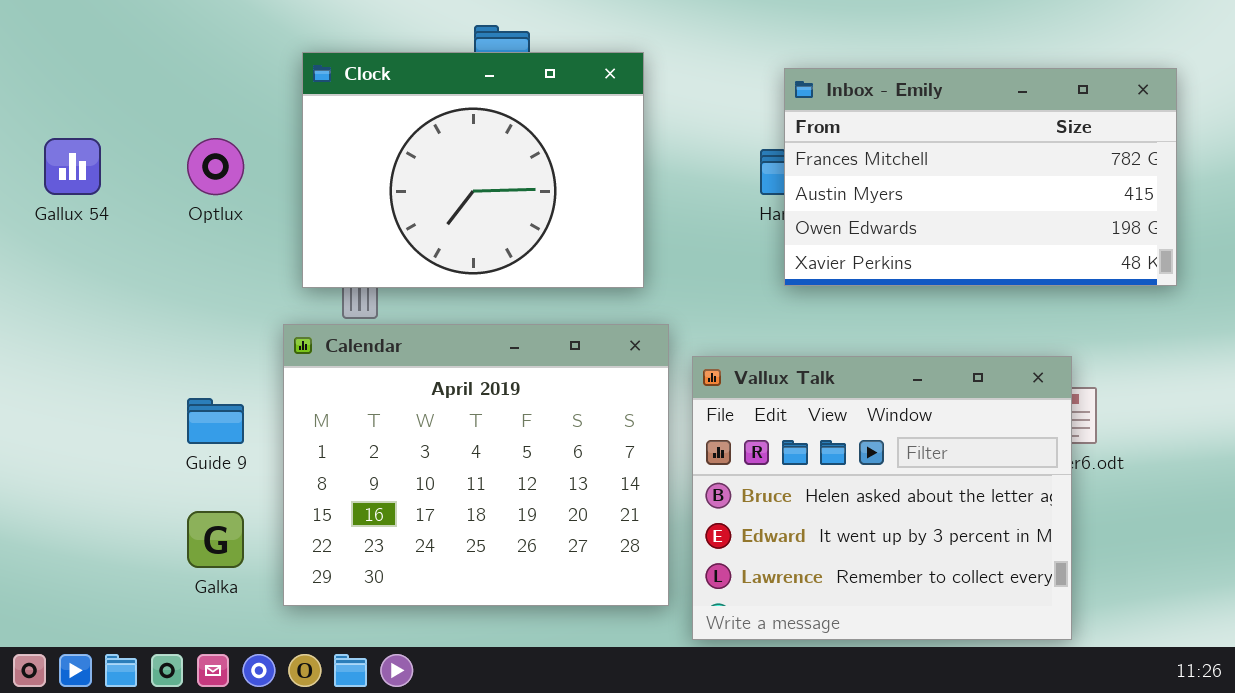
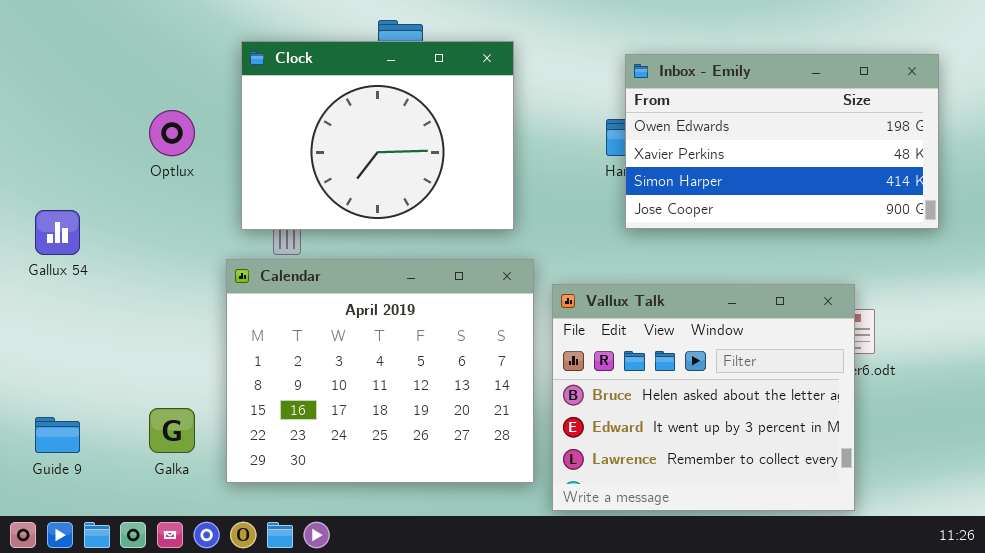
Inbox - Emily: [784,68,1177,286] -> [625,54,939,229], scrolled down 2 rows
Gallux 54: [44,138,101,195] -> [35,210,80,255], moved
Guide 9: [187,398,244,444] -> [35,417,80,453], moved

